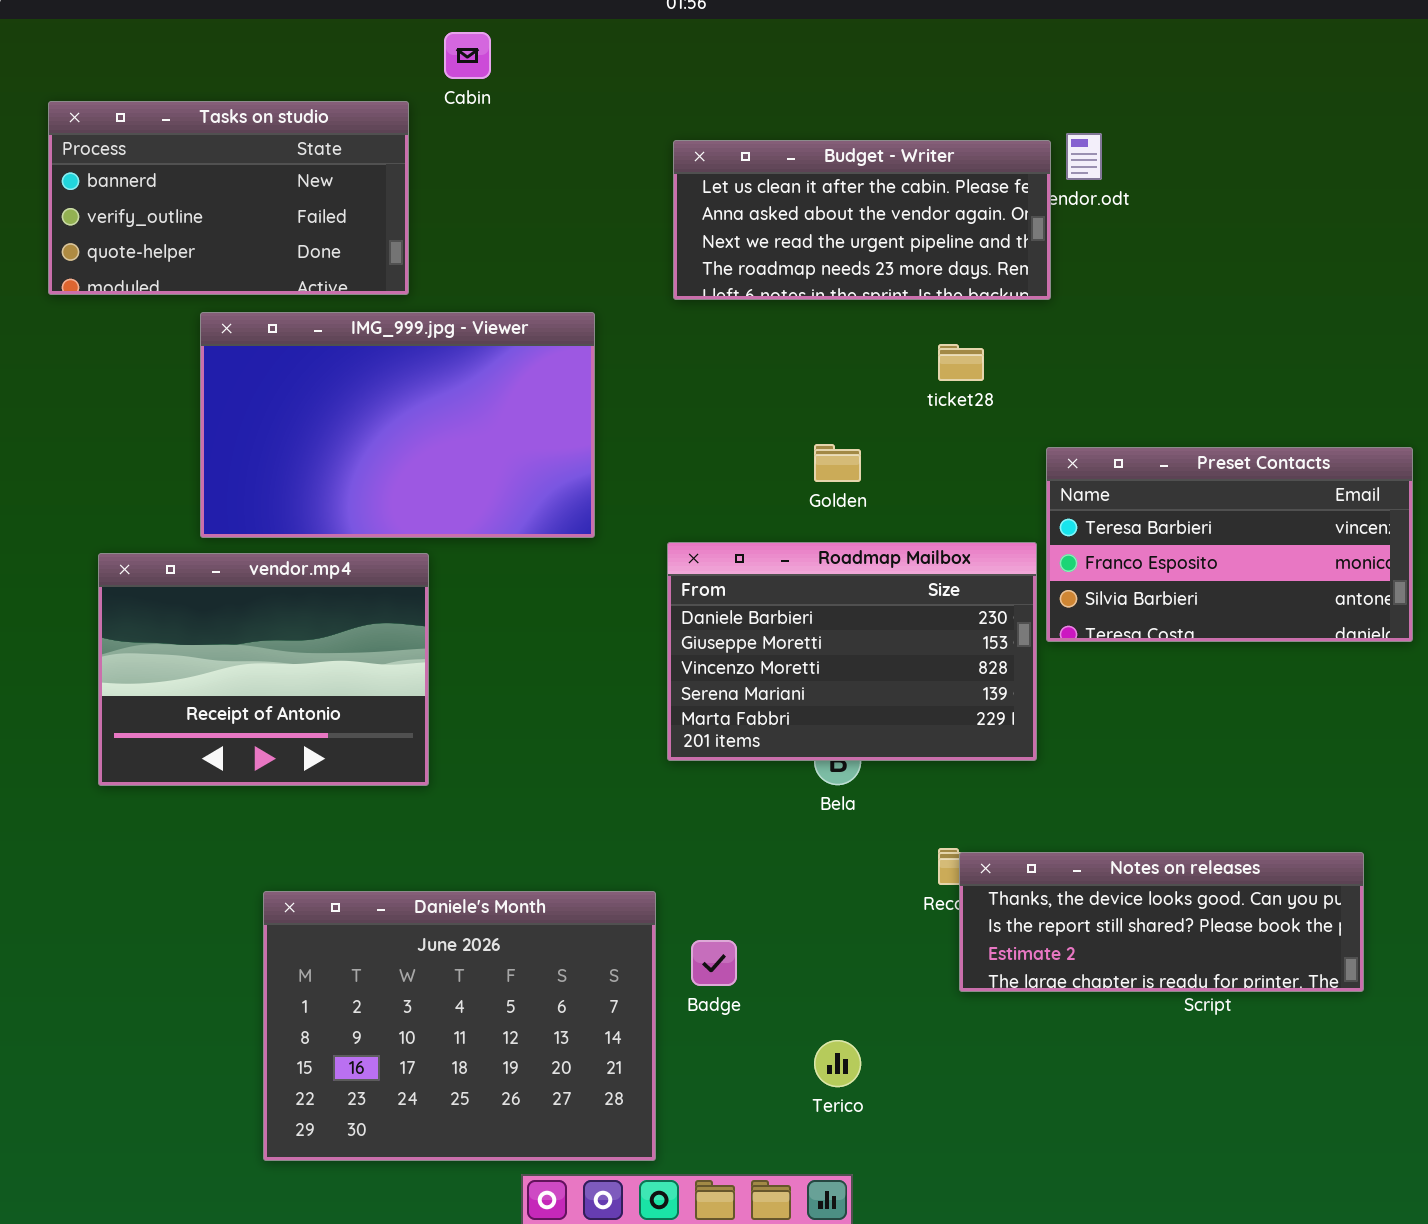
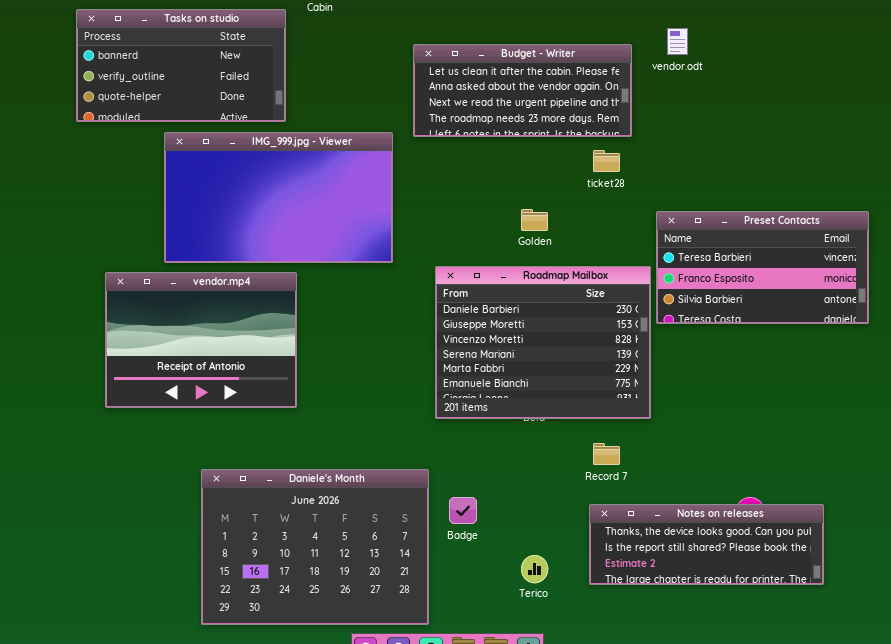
Budget - Writer: [673,140,1051,300] -> [413,44,632,137], moved
Roadmap Mailbox: [667,542,1037,761] -> [435,266,651,419], resized
Notes on releases: [959,852,1364,992] -> [589,504,824,585], moved

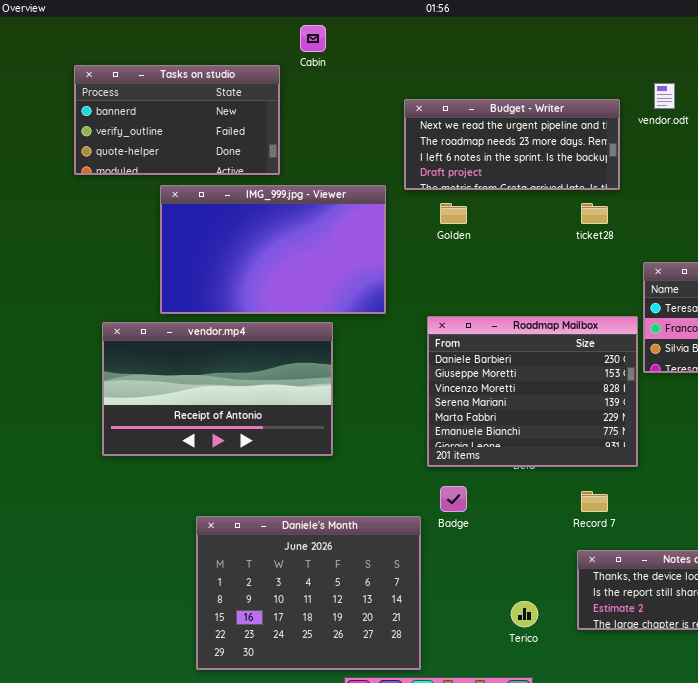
Budget - Writer: [413,44,632,137] -> [404,99,620,190], scrolled down 2 rows
Golden: [521,209,548,231] -> [440,203,467,224], moved
vendor.mp4: [105,272,297,408] -> [102,322,333,456], resized
Badge: [449,497,477,524] -> [440,486,467,512], moved

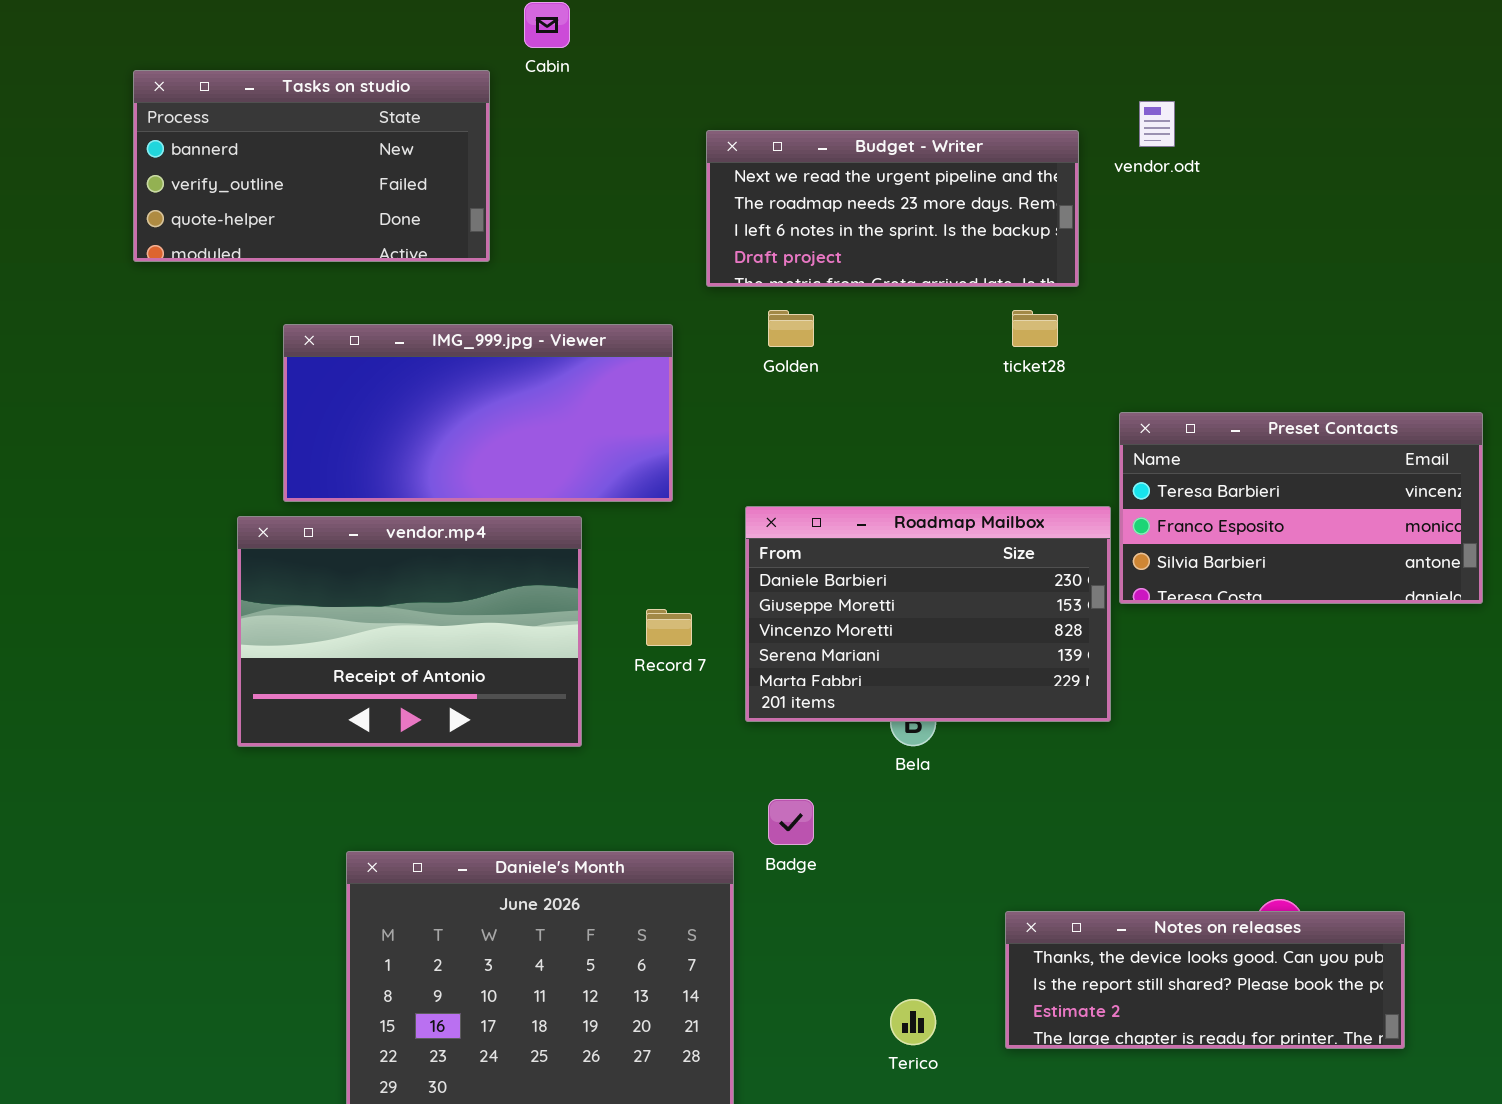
IMG_999.jpg - Viewer: [160,185,386,314] -> [283,324,673,502], resized
Roadmap Mailbox: [427,316,638,467] -> [745,506,1111,722], resized
vendor.mp4: [102,322,333,456] -> [237,516,582,747], resized
Record 7: [581,491,608,512] -> [646,609,692,646], moved

